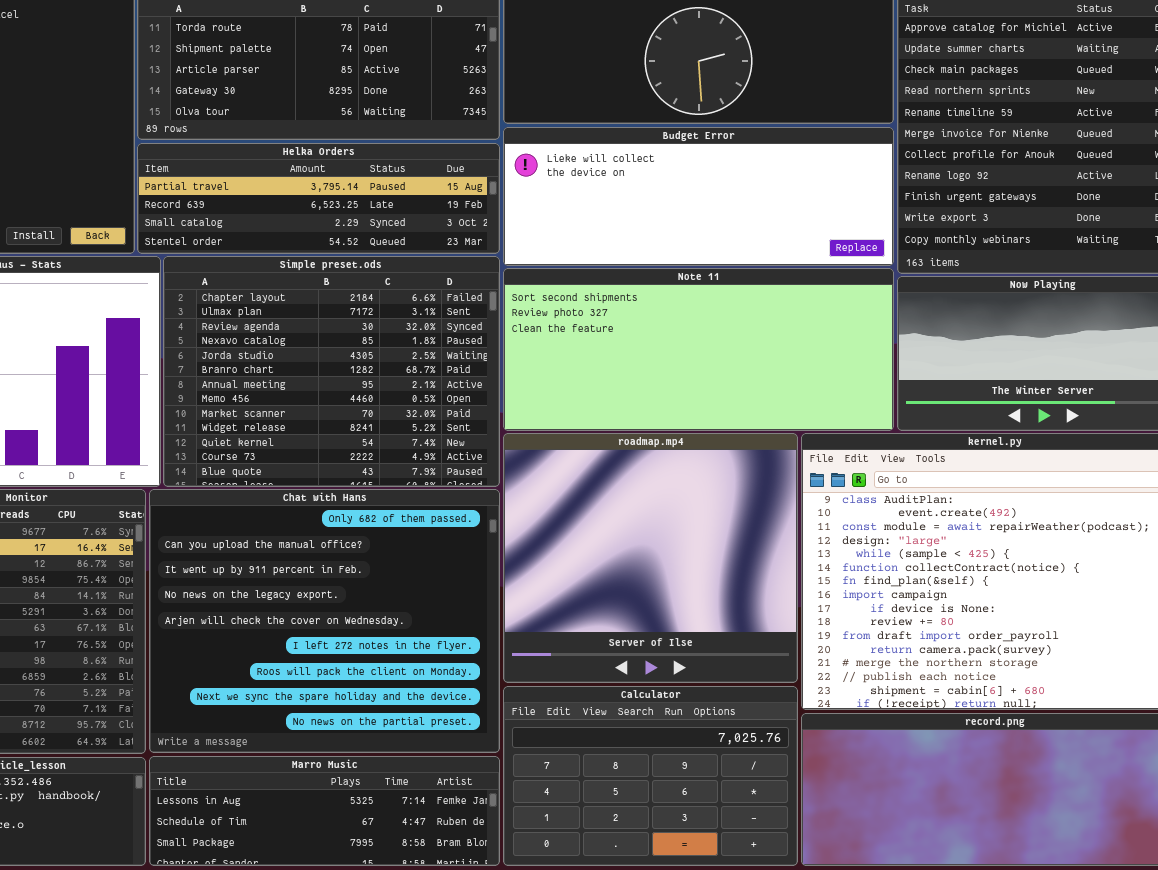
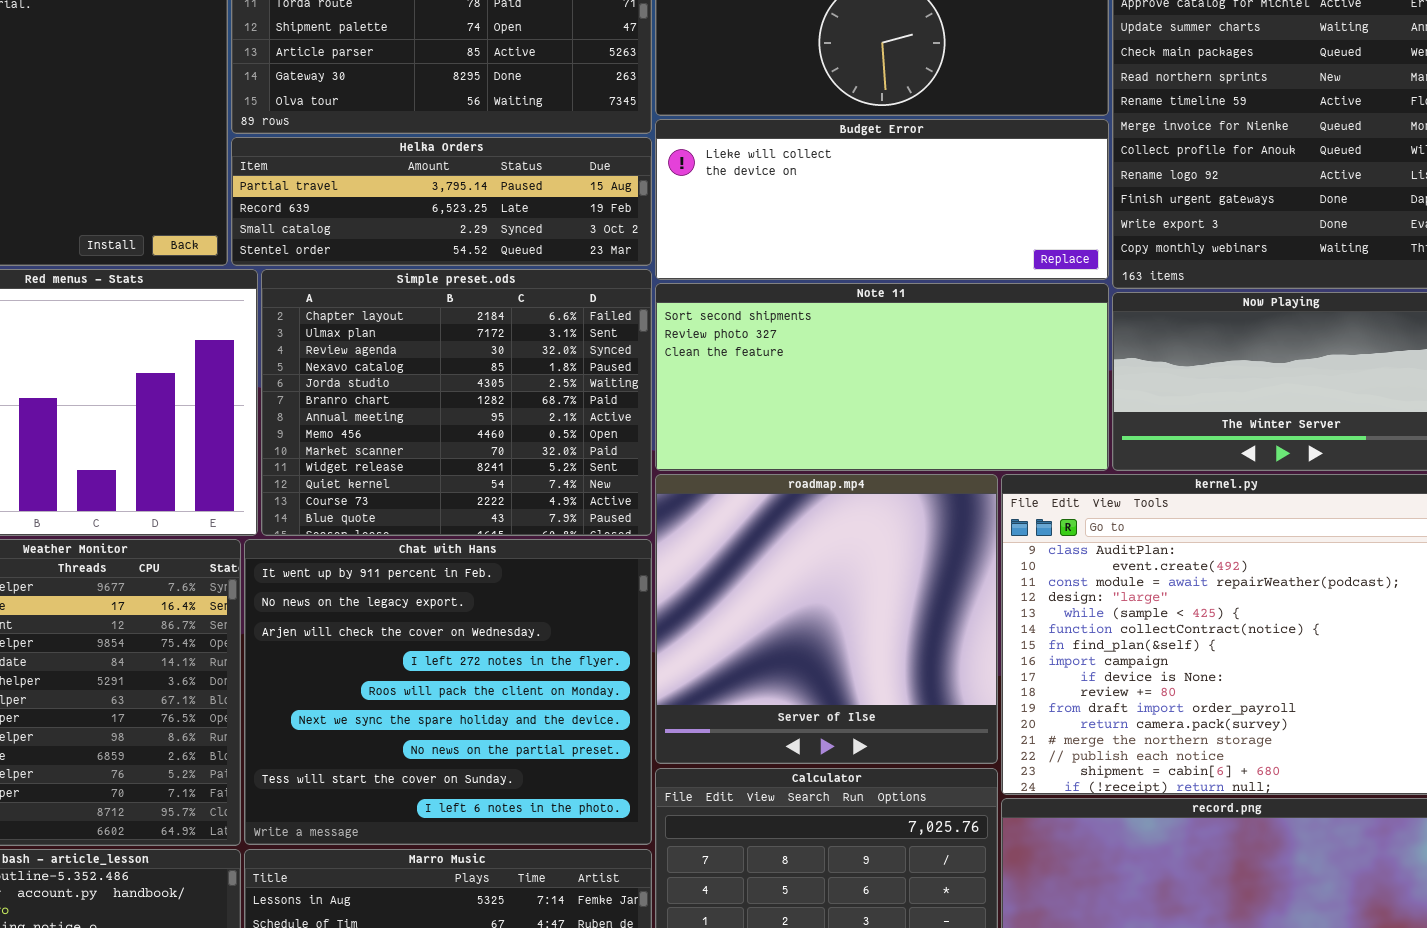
Chat with Hans: [149,489,500,753] -> [244,539,652,845], scrolled down 2 rows

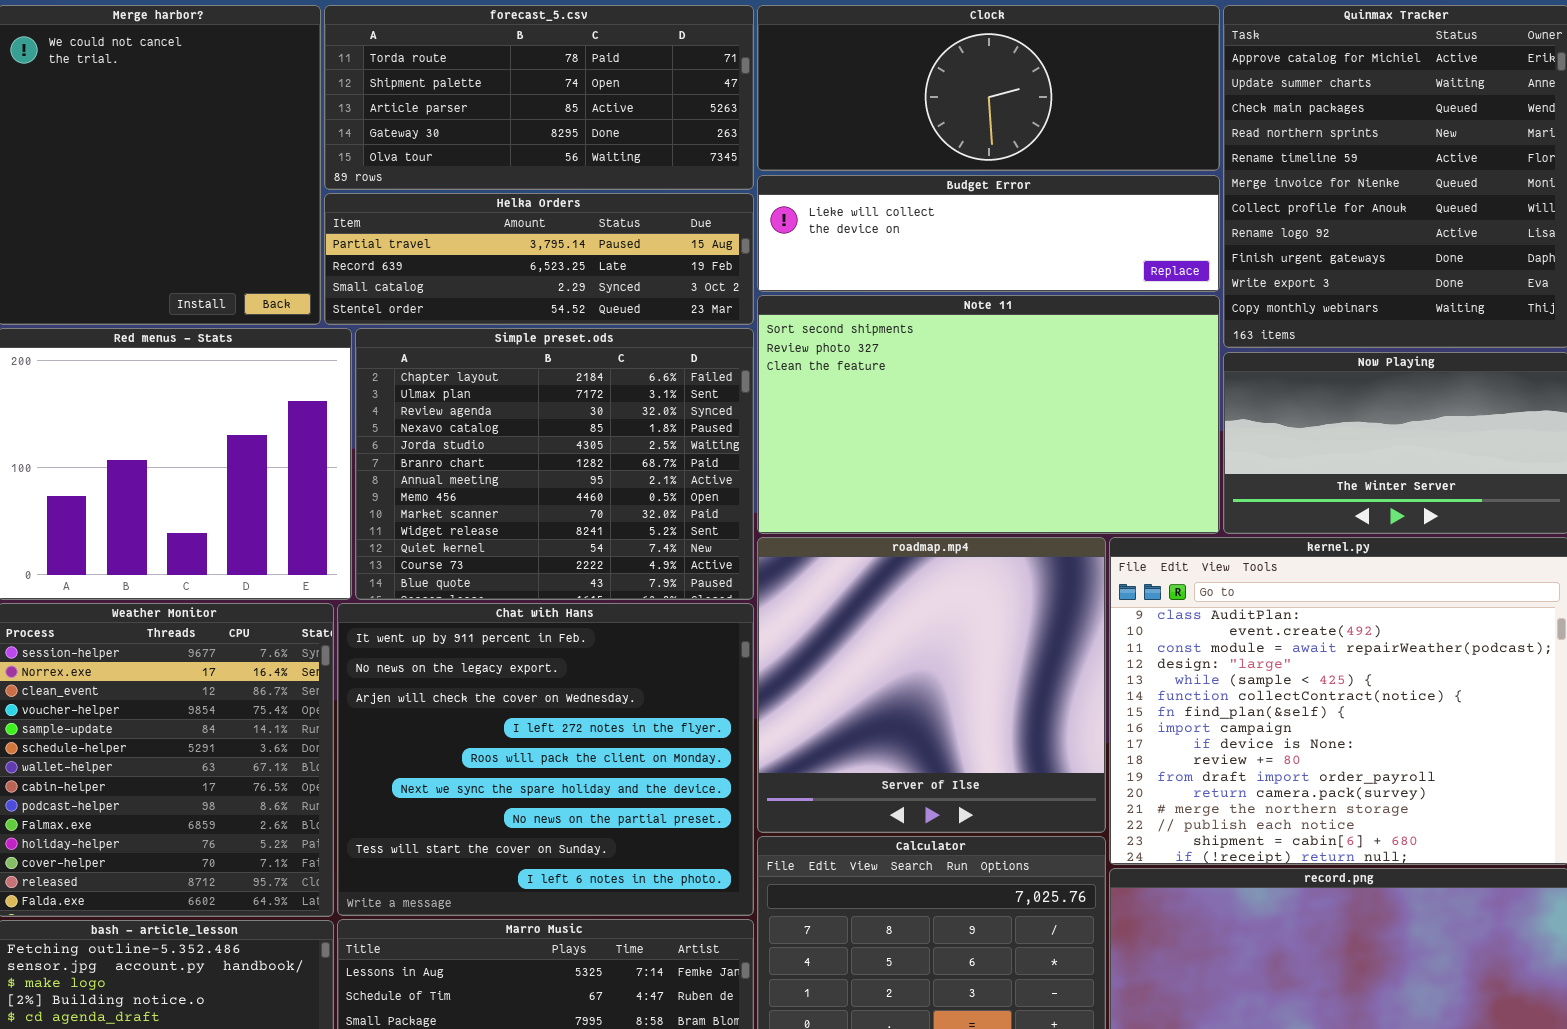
Budget Error: [655,119,1109,280] -> [757,175,1220,292], resized
Note 11: [655,283,1109,471] -> [757,295,1220,534], resized

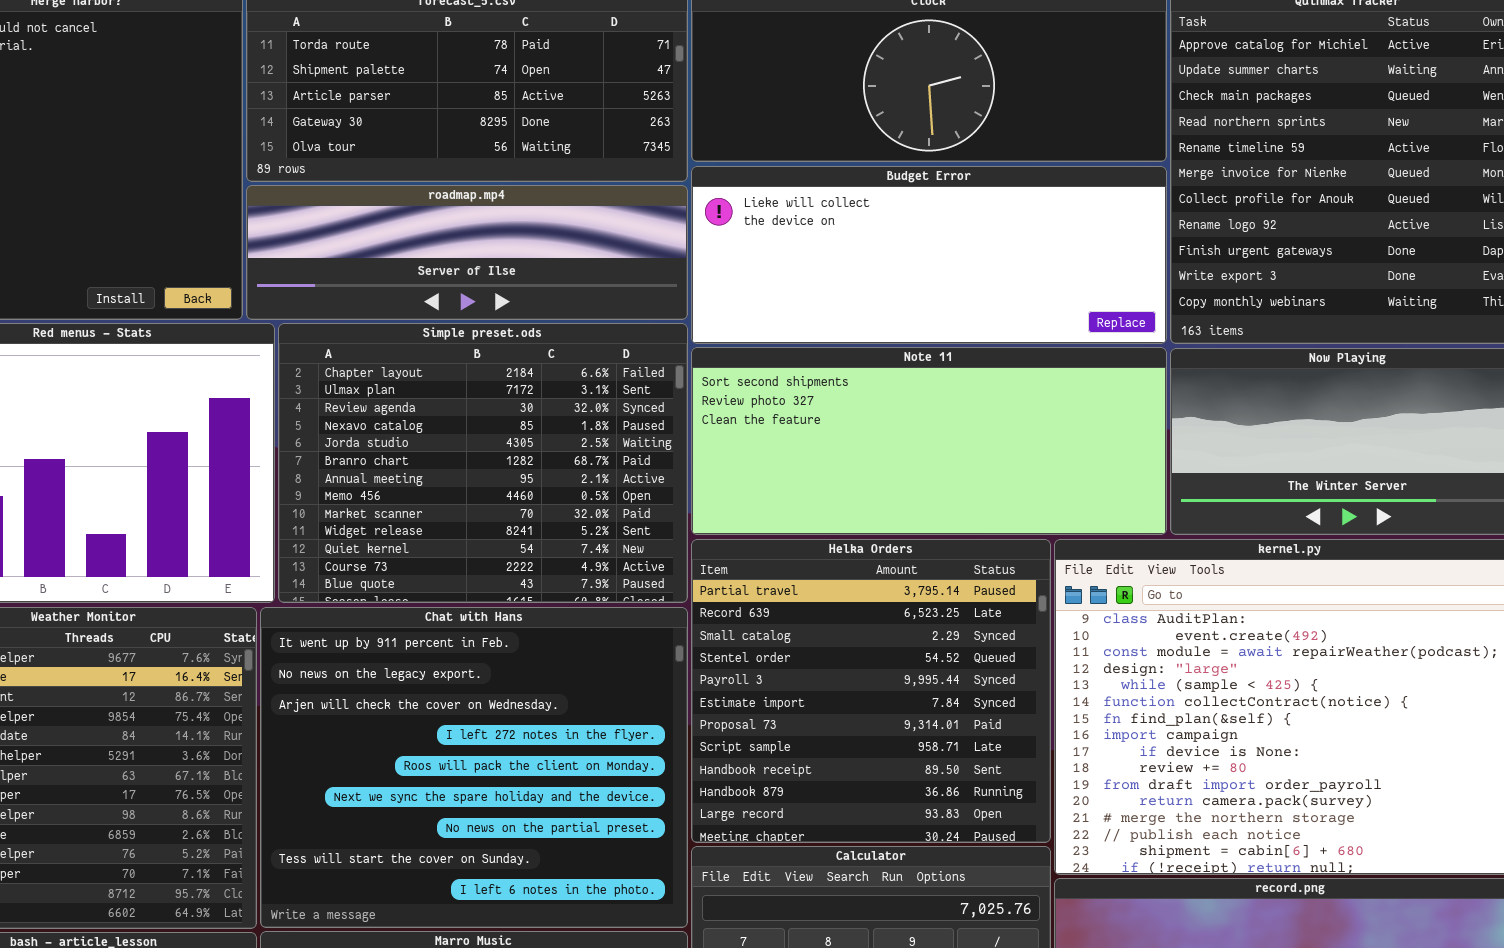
Budget Error: [757,175,1220,292] -> [691,166,1167,344], resized
Helka Orders: [324,193,754,325] -> [691,539,1051,843], moved, resized
Note 11: [757,295,1220,534] -> [691,347,1167,535], resized
roadmap.mp4: [757,537,1106,833] -> [246,185,688,320], moved, resized

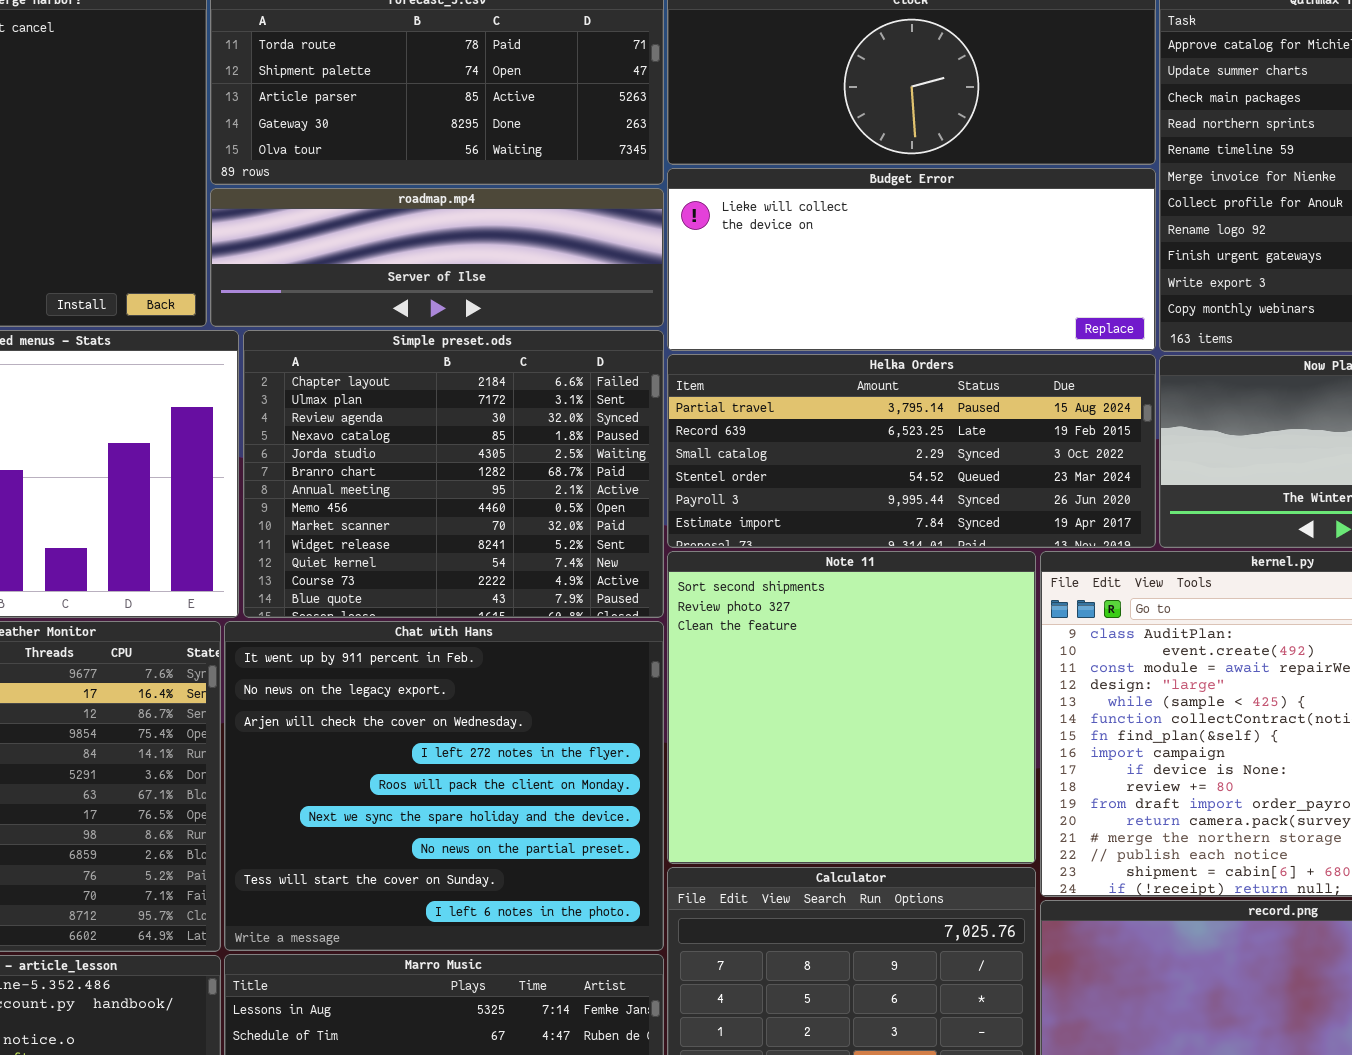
Note 11: [691,347,1167,535] -> [667,551,1036,864], moved, resized
Helka Orders: [691,539,1051,843] -> [667,354,1156,548], moved, resized

